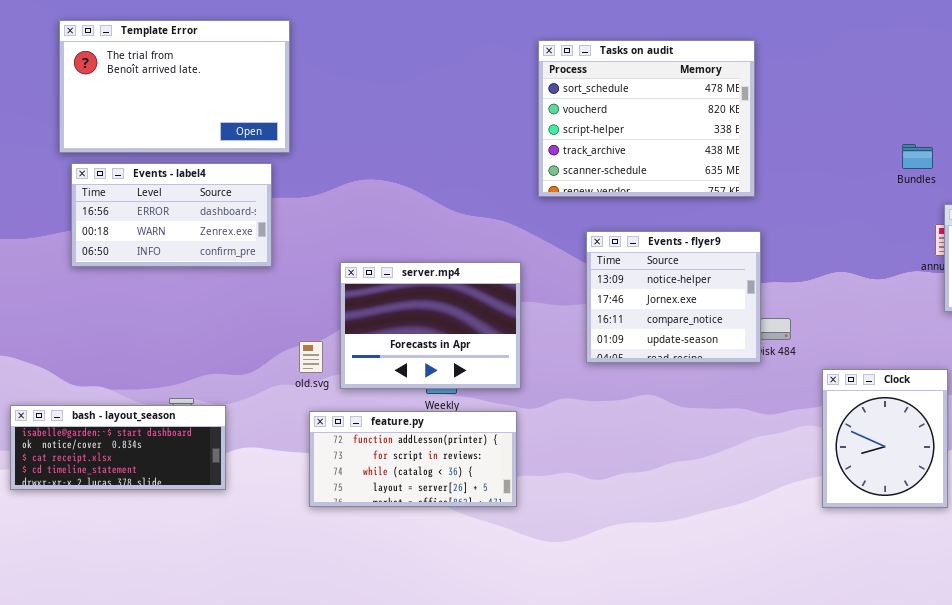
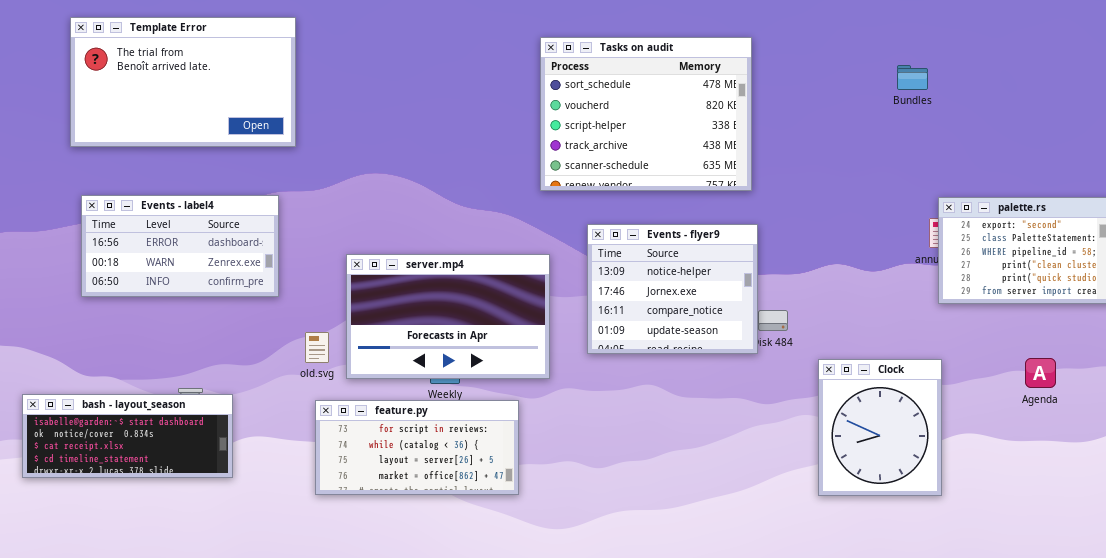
Bundles: [902,144,933,169] -> [897,65,928,90], moved
Events - label4: [71,163,272,267] -> [81,195,279,297], moved
server.mp4: [340,262,521,389] -> [346,254,550,379], resized
feature.py: [309,411,517,507] -> [315,400,519,495], scrolled down 1 row

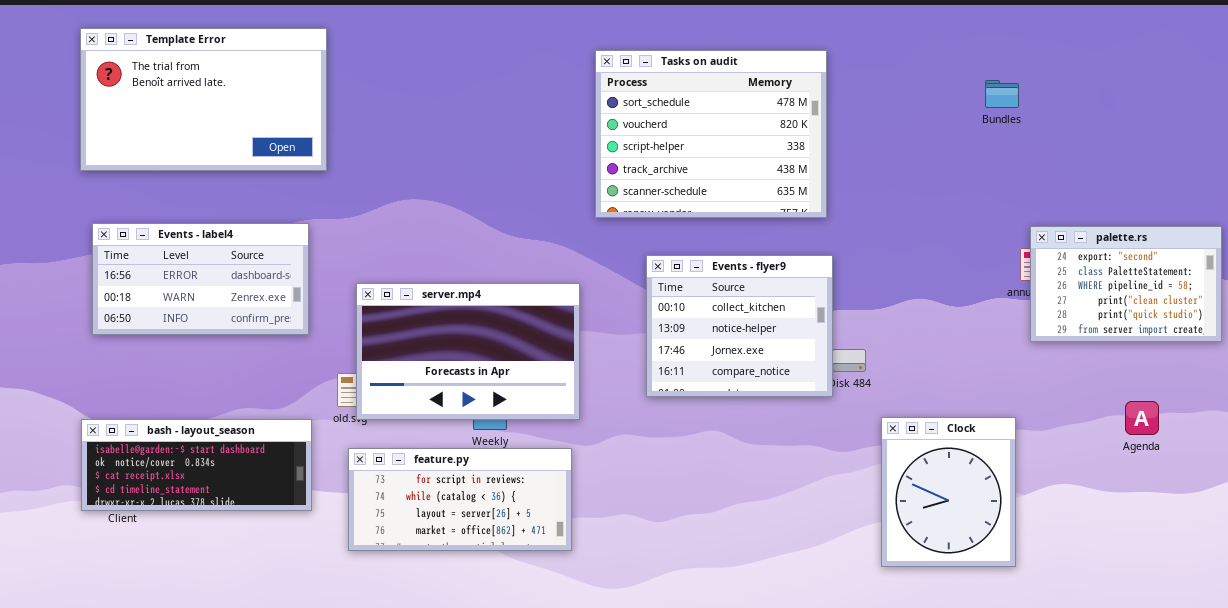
Events - flyer9: [587,224,758,354] -> [646,255,833,397], scrolled up 1 row
server.mp4: [346,254,550,379] -> [356,283,580,420], moved
Clock: [818,359,942,496] -> [881,417,1016,567], moved
bash - layout_season: [22,394,233,478] -> [81,419,312,511], moved

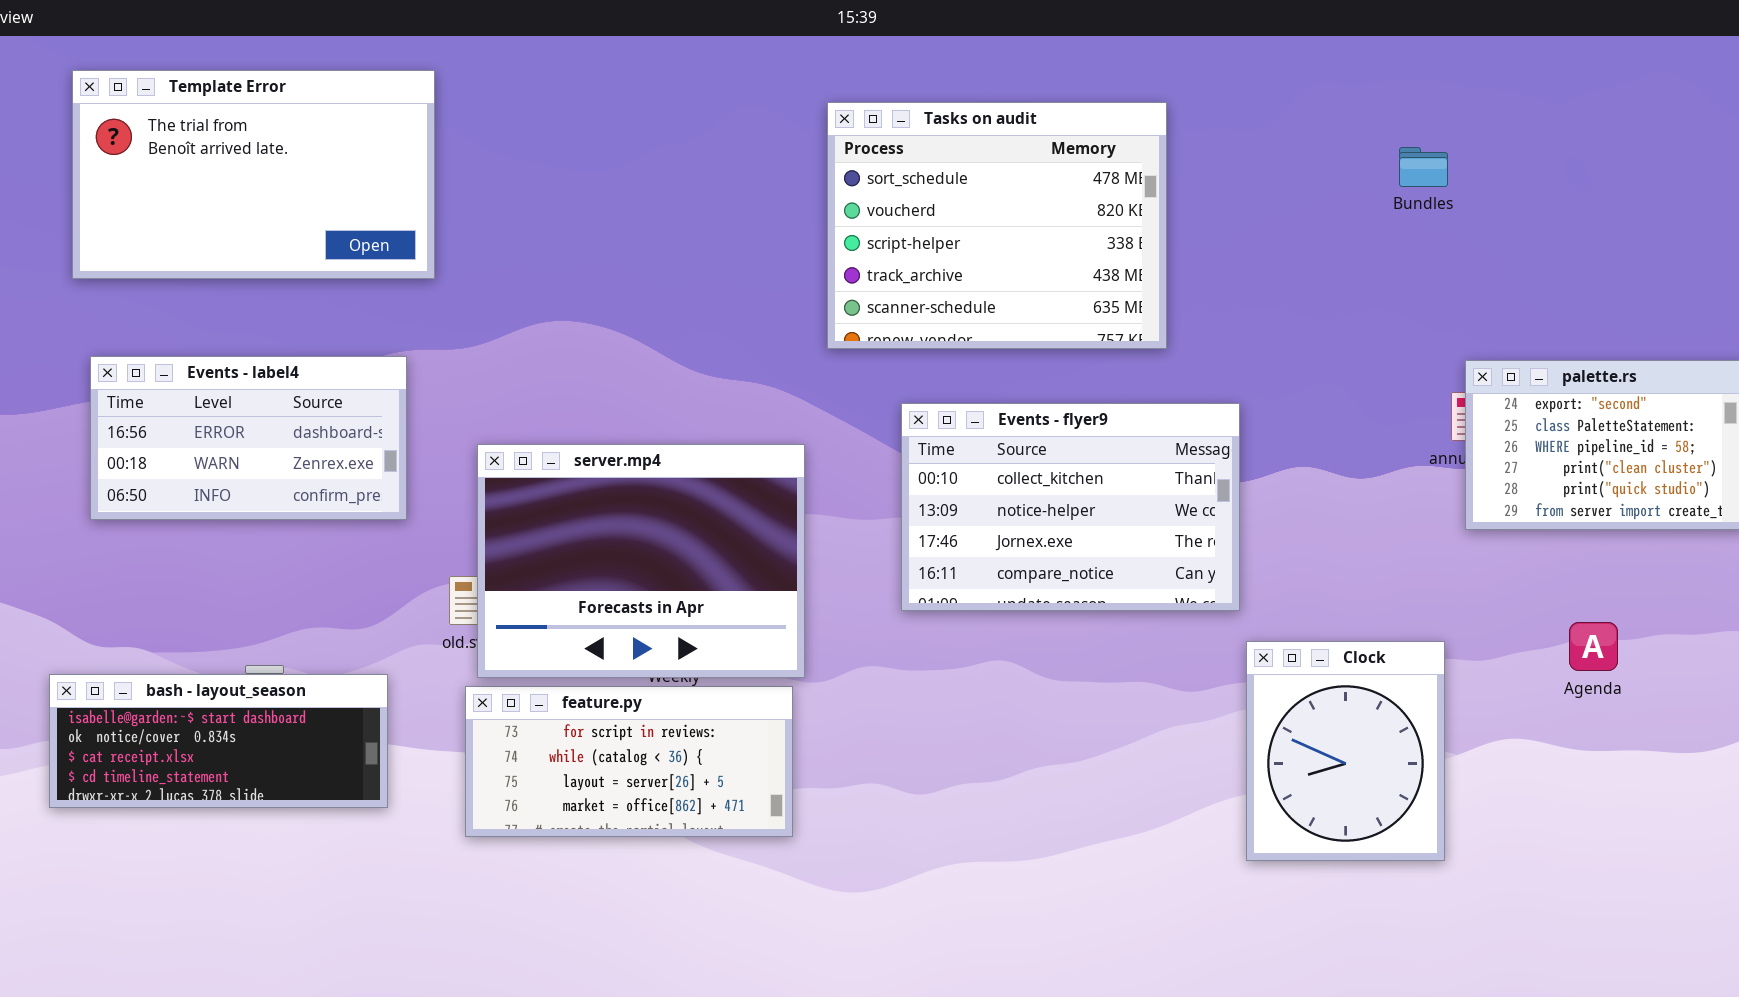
Events - flyer9: [646,255,833,397] -> [901,403,1240,611], resized
server.mp4: [356,283,580,420] -> [477,444,805,678], resized
Agenda: [1125,401,1159,435] -> [1569,622,1618,671], moved
bash - layout_season: [81,419,312,511] -> [49,674,388,808], moved

